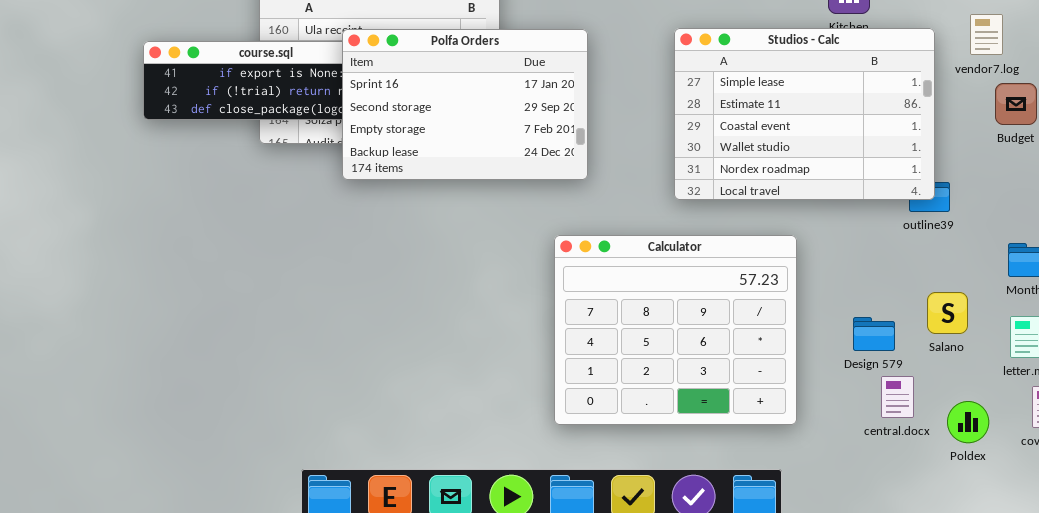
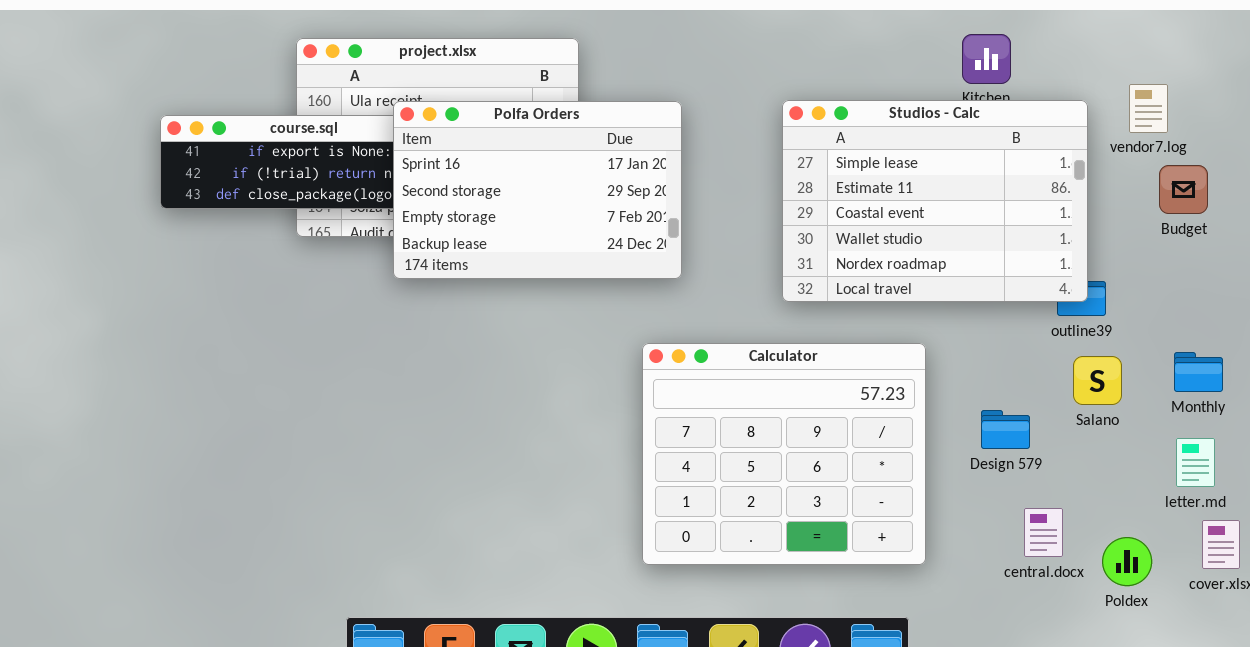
Salano: [927,292,968,334] -> [1073,356,1122,405], moved
Design 579: [853,317,895,351] -> [981,410,1030,449], moved

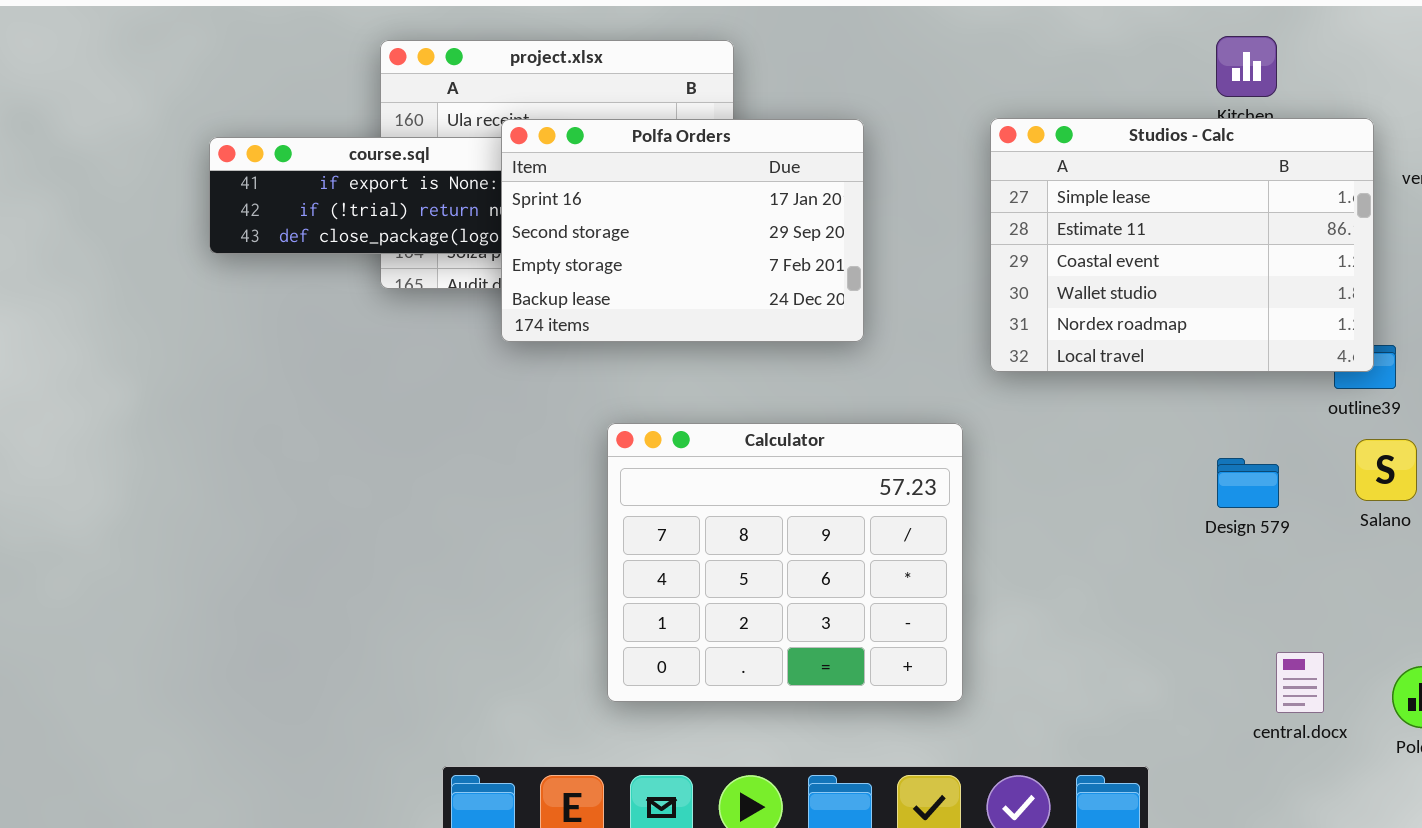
Calculator: [642,343,926,565] -> [607,423,963,702], moved
Design 579: [981,410,1030,449] -> [1217,458,1279,508], moved
central.docx: [1024,508,1063,557] -> [1276,652,1324,713], moved

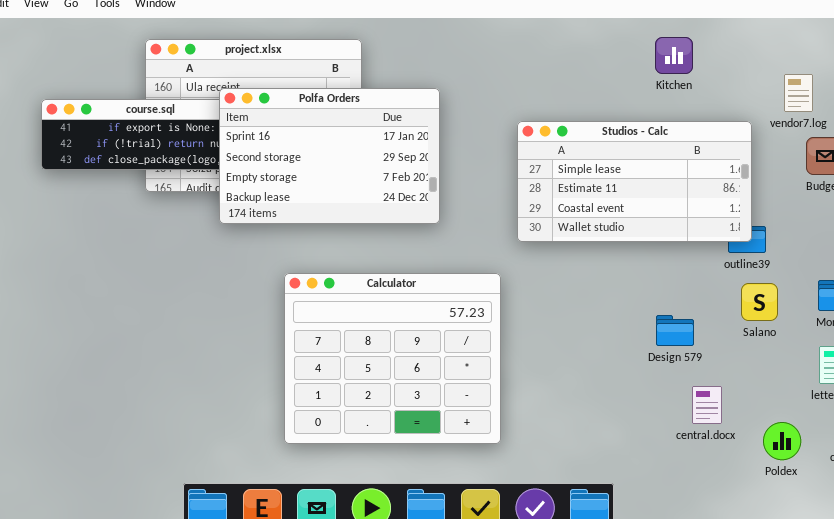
Studios - Calc: [990,118,1374,372] -> [517,121,752,242], resized
Design 579: [1217,458,1279,508] -> [656,315,694,346], moved
central.docx: [1276,652,1324,713] -> [692,386,722,424], moved

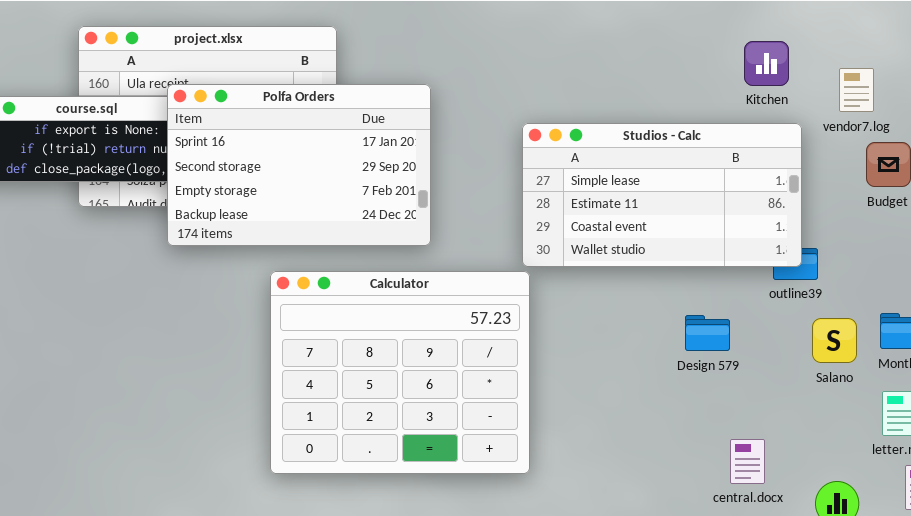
Kitchen: [655,37,693,74] -> [744,41,789,86], moved
Calculator: [284,273,501,444] -> [270,271,530,474], moved
Salano: [741,283,778,321] -> [812,318,857,363], moved
Design 579: [656,315,694,346] -> [685,315,730,351], moved

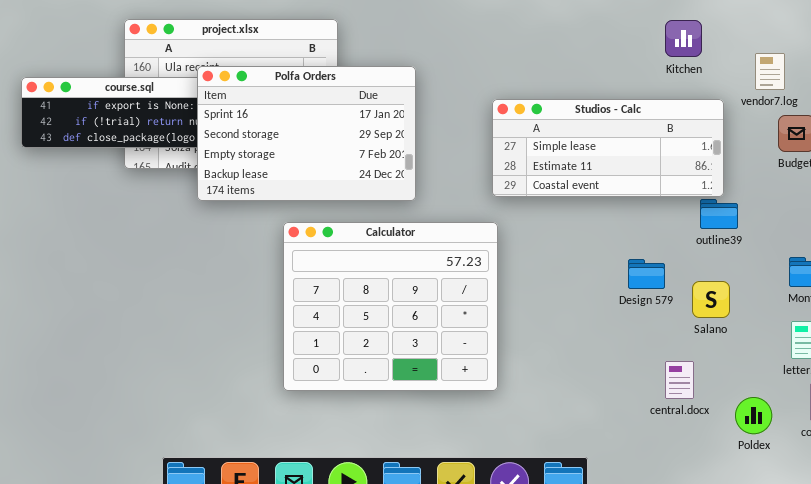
Kitchen: [744,41,789,86] -> [665,20,702,57], moved
Studios - Calc: [522,123,802,267] -> [492,99,724,197], resized
Salano: [812,318,857,363] -> [692,281,730,318], moved

